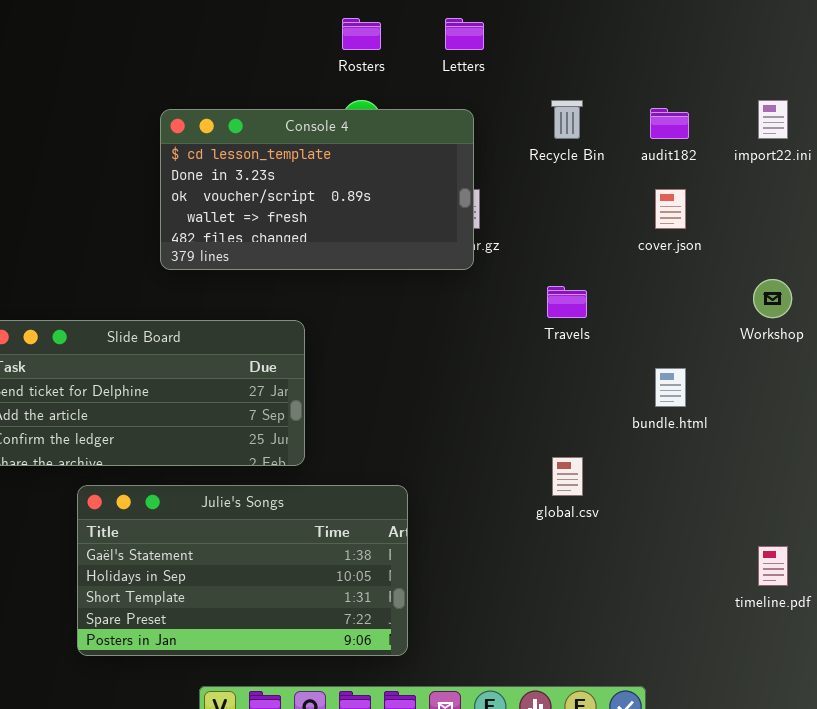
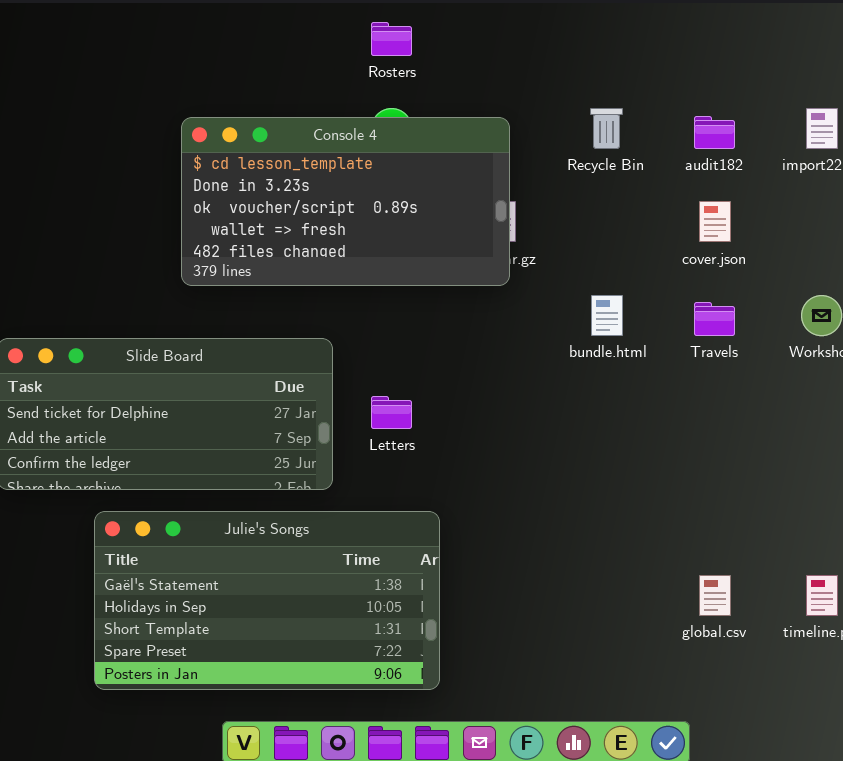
Letters: [445,18,484,50] -> [371,396,412,429], moved
Travels: [547,286,587,318] -> [694,302,735,336], moved
bundle.html: [655,368,686,407] -> [591,295,623,336], moved
global.csv: [552,457,583,496] -> [699,575,731,616], moved

